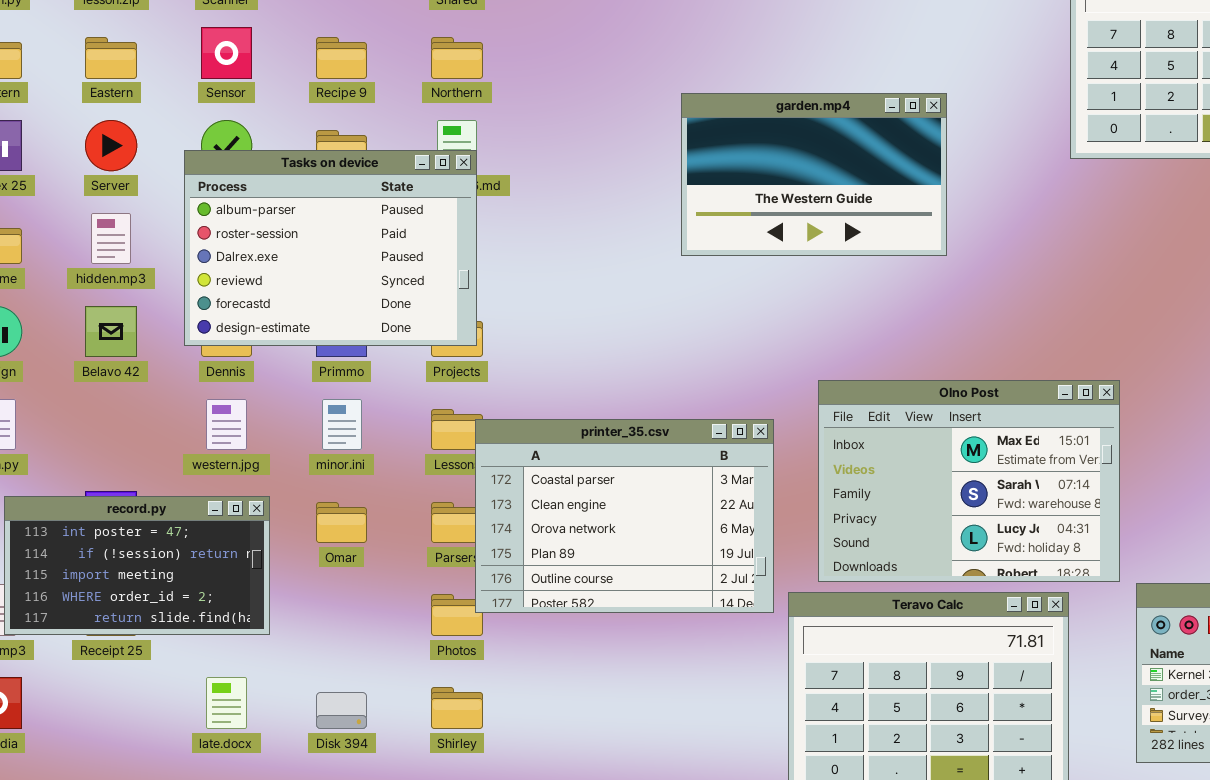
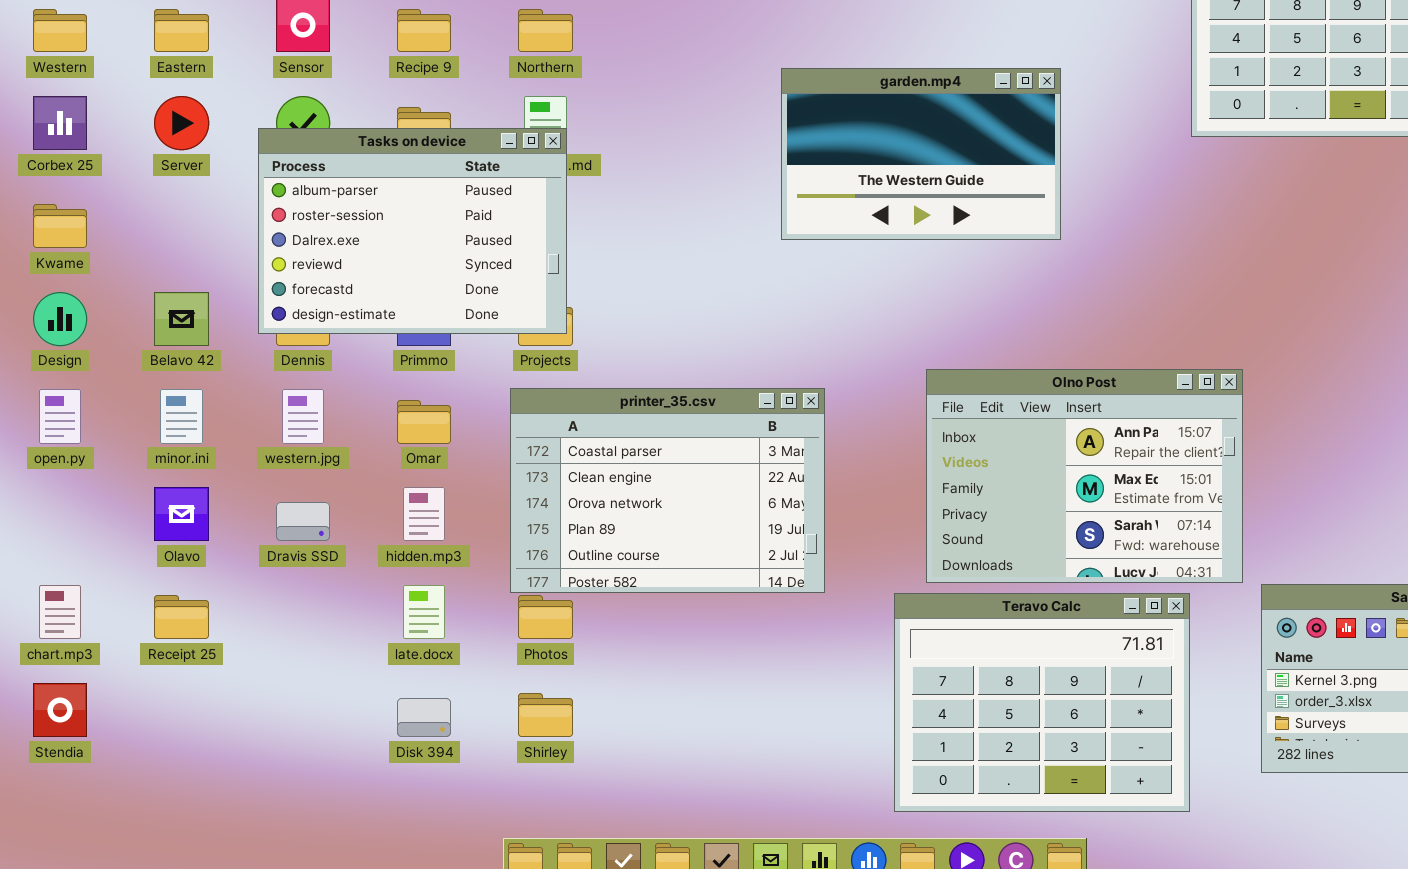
hidden.mp3: [91,213,131,264] -> [403,487,445,541], moved
Olno Post: [818,380,1120,582] -> [926,369,1243,583], scrolled up 1 row
minor.ini: [322,399,362,450] -> [160,389,203,444], moved
printer_35.csv: [475,419,774,613] -> [510,388,825,593], moved
record.py: [4,496,270,635] -> none, closed
Omar: [316,502,367,543] -> [397,400,451,444], moved
late.docx: [206,677,247,729] -> [403,585,445,639], moved

